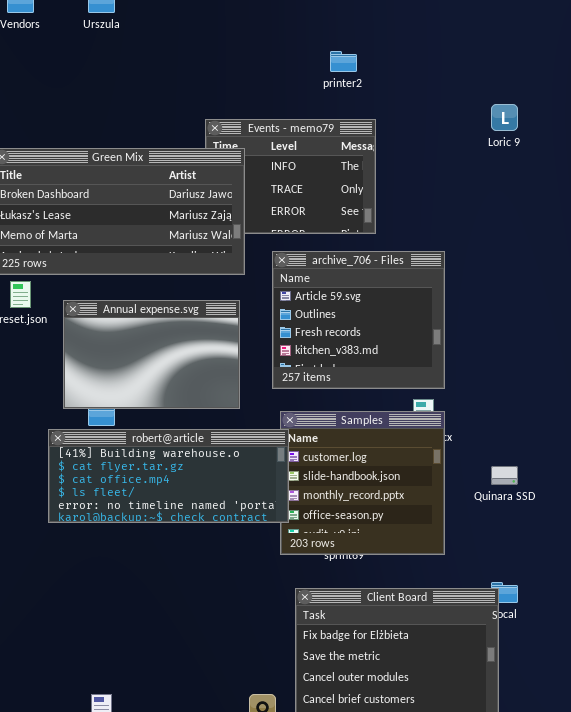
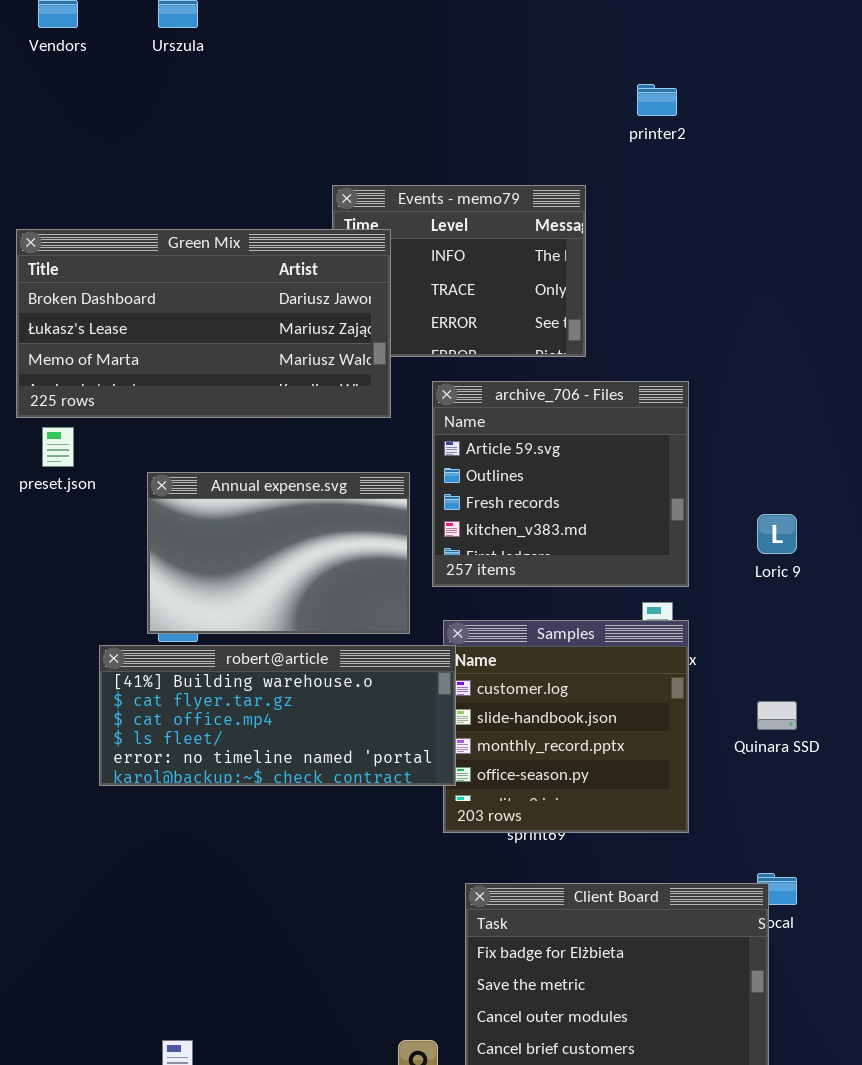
printer2: [330,51,357,72] -> [637,84,677,116], moved
Loric 9: [491,104,518,131] -> [757,514,797,554], moved
Annual expense.svg: [63,300,240,409] -> [147,472,410,634], moved

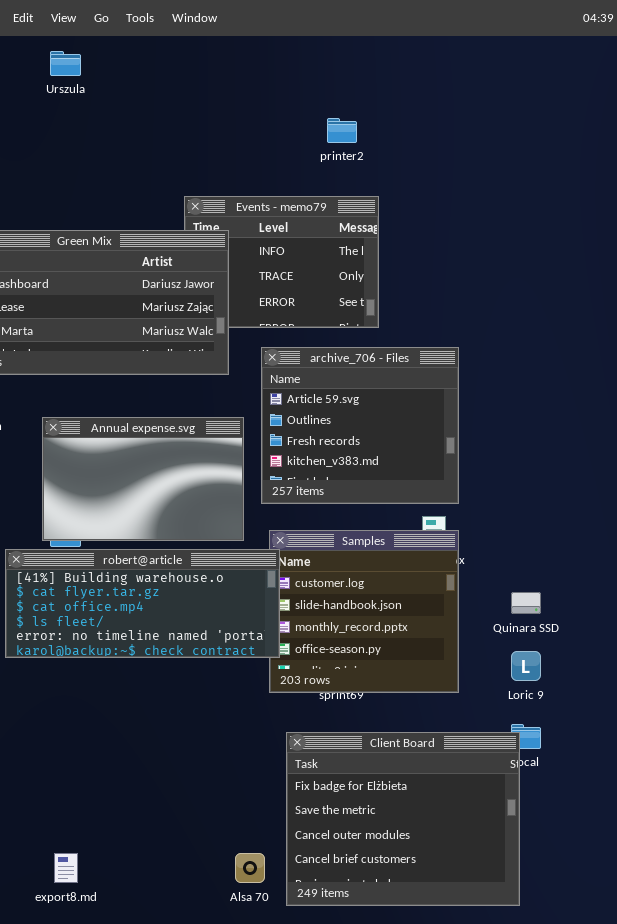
printer2: [637,84,677,116] -> [327,118,357,143], moved
Loric 9: [757,514,797,554] -> [511,651,541,681], moved

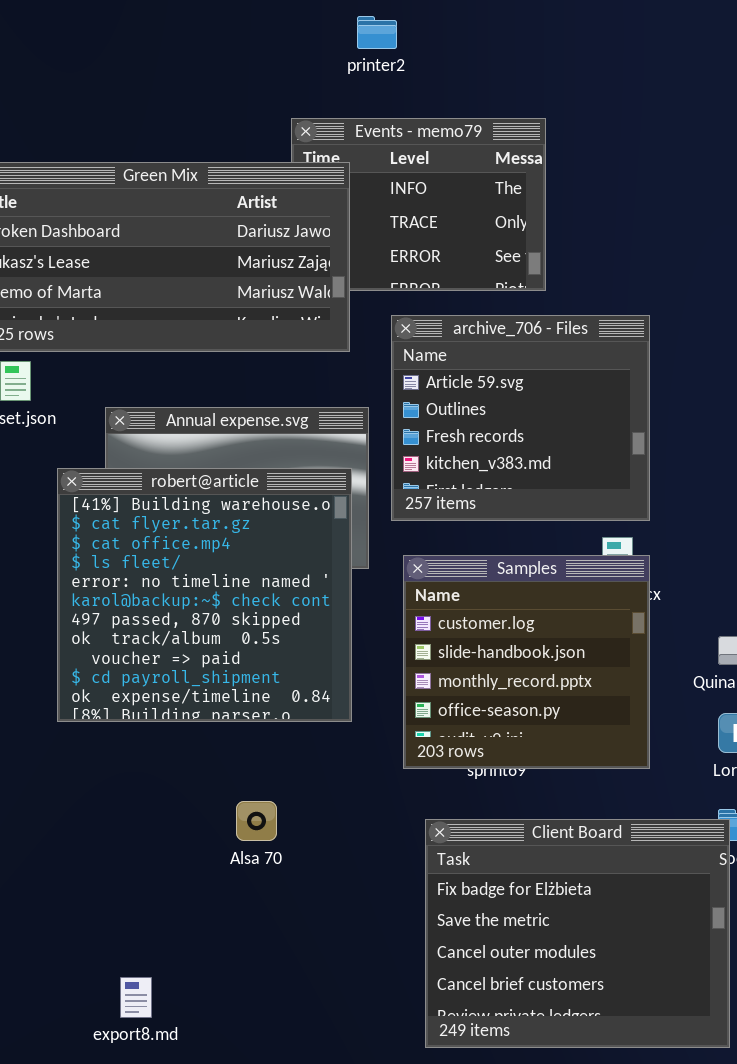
printer2: [327,118,357,143] -> [357,16,397,49], moved
robert@article: [5,549,280,658] -> [57,468,352,722], resized
Alsa 70: [235,853,265,883] -> [236,801,277,841], moved

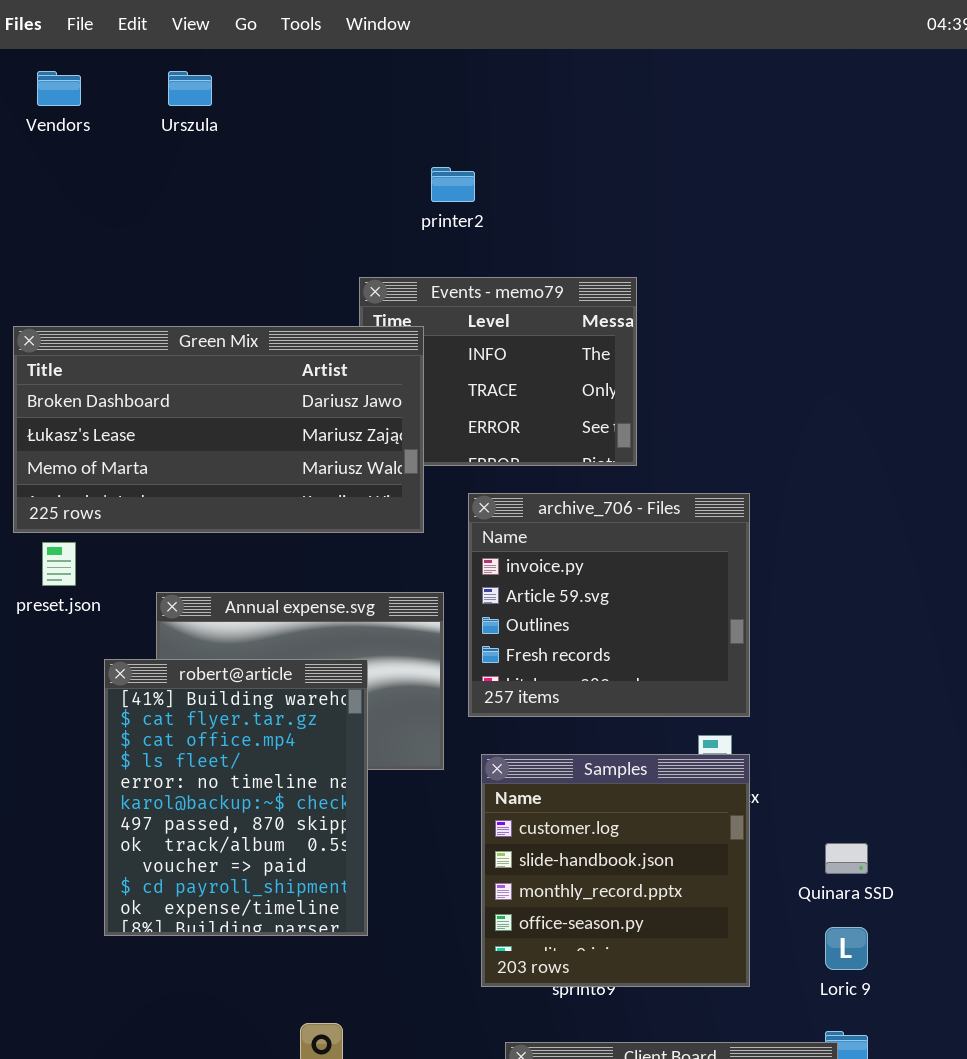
archive_706 - Files: [391,315,650,521] -> [468,493,750,717], scrolled up 1 row
robert@article: [57,468,352,722] -> [104,659,368,936], resized

